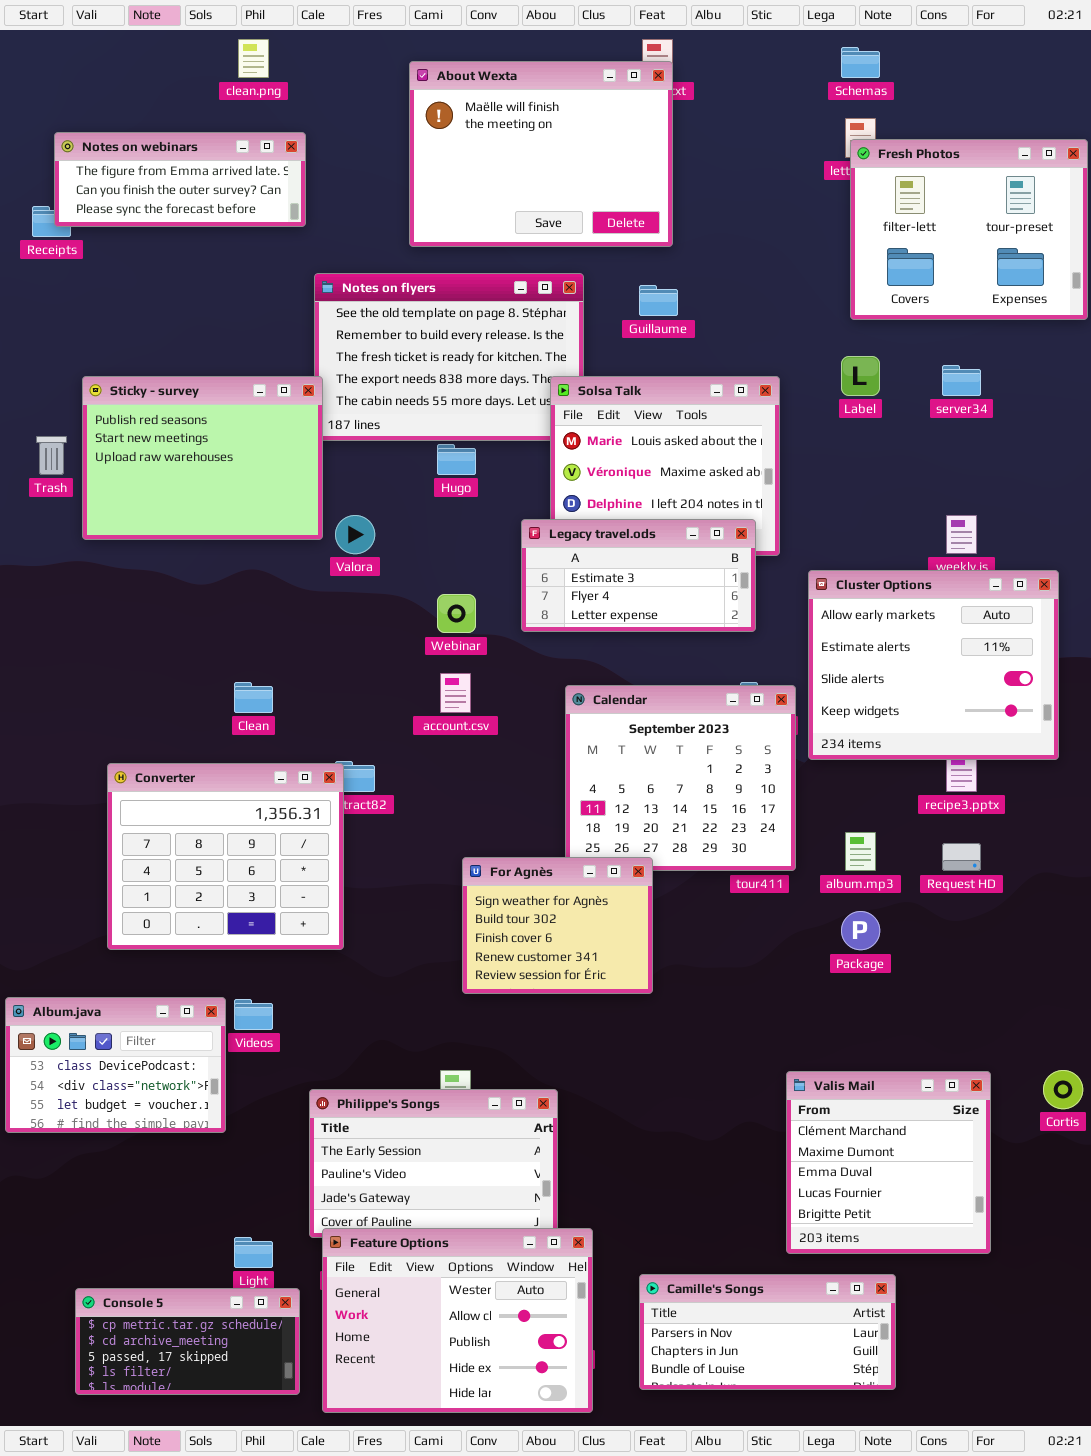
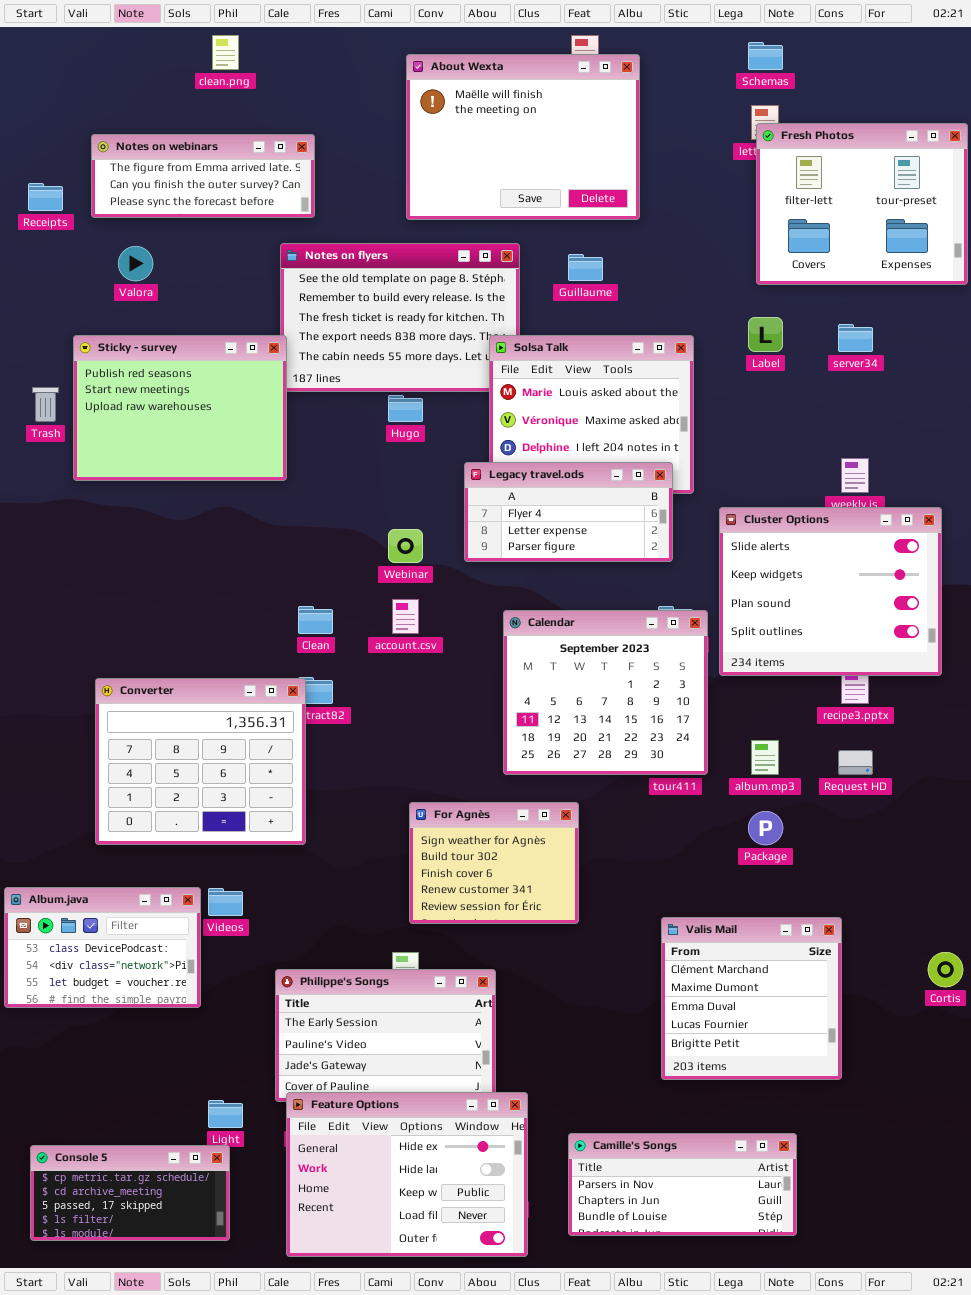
About Wexta: [409,61,673,247] -> [406,54,640,220], moved
Notes on webinars: [54,132,306,227] -> [91,134,315,218], moved
Valora: [335,515,375,554] -> [118,246,153,281], moved
Legacy travel.ods: [521,519,756,632] -> [464,462,673,562], scrolled down 1 row
Cluster Options: [808,570,1059,760] -> [719,507,942,676], scrolled down 2 rows
Clean: [234,682,273,713] -> [298,606,333,634], moved
For Agnès: [462,857,653,994] -> [409,802,579,924], moved
Valis Mail: [786,1071,991,1254] -> [661,917,842,1080], moved
Feature Options: [322,1228,593,1413] -> [286,1092,528,1257], scrolled down 3 rows
Console 5: [75,1288,300,1395] -> [30,1145,230,1241], moved

